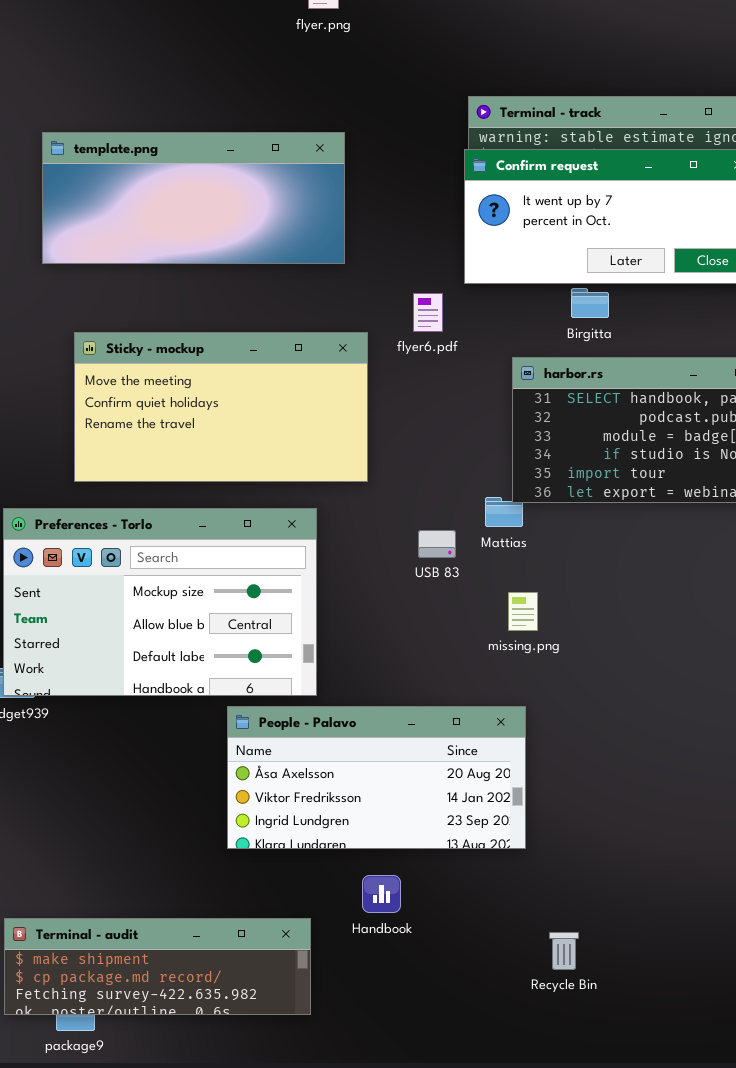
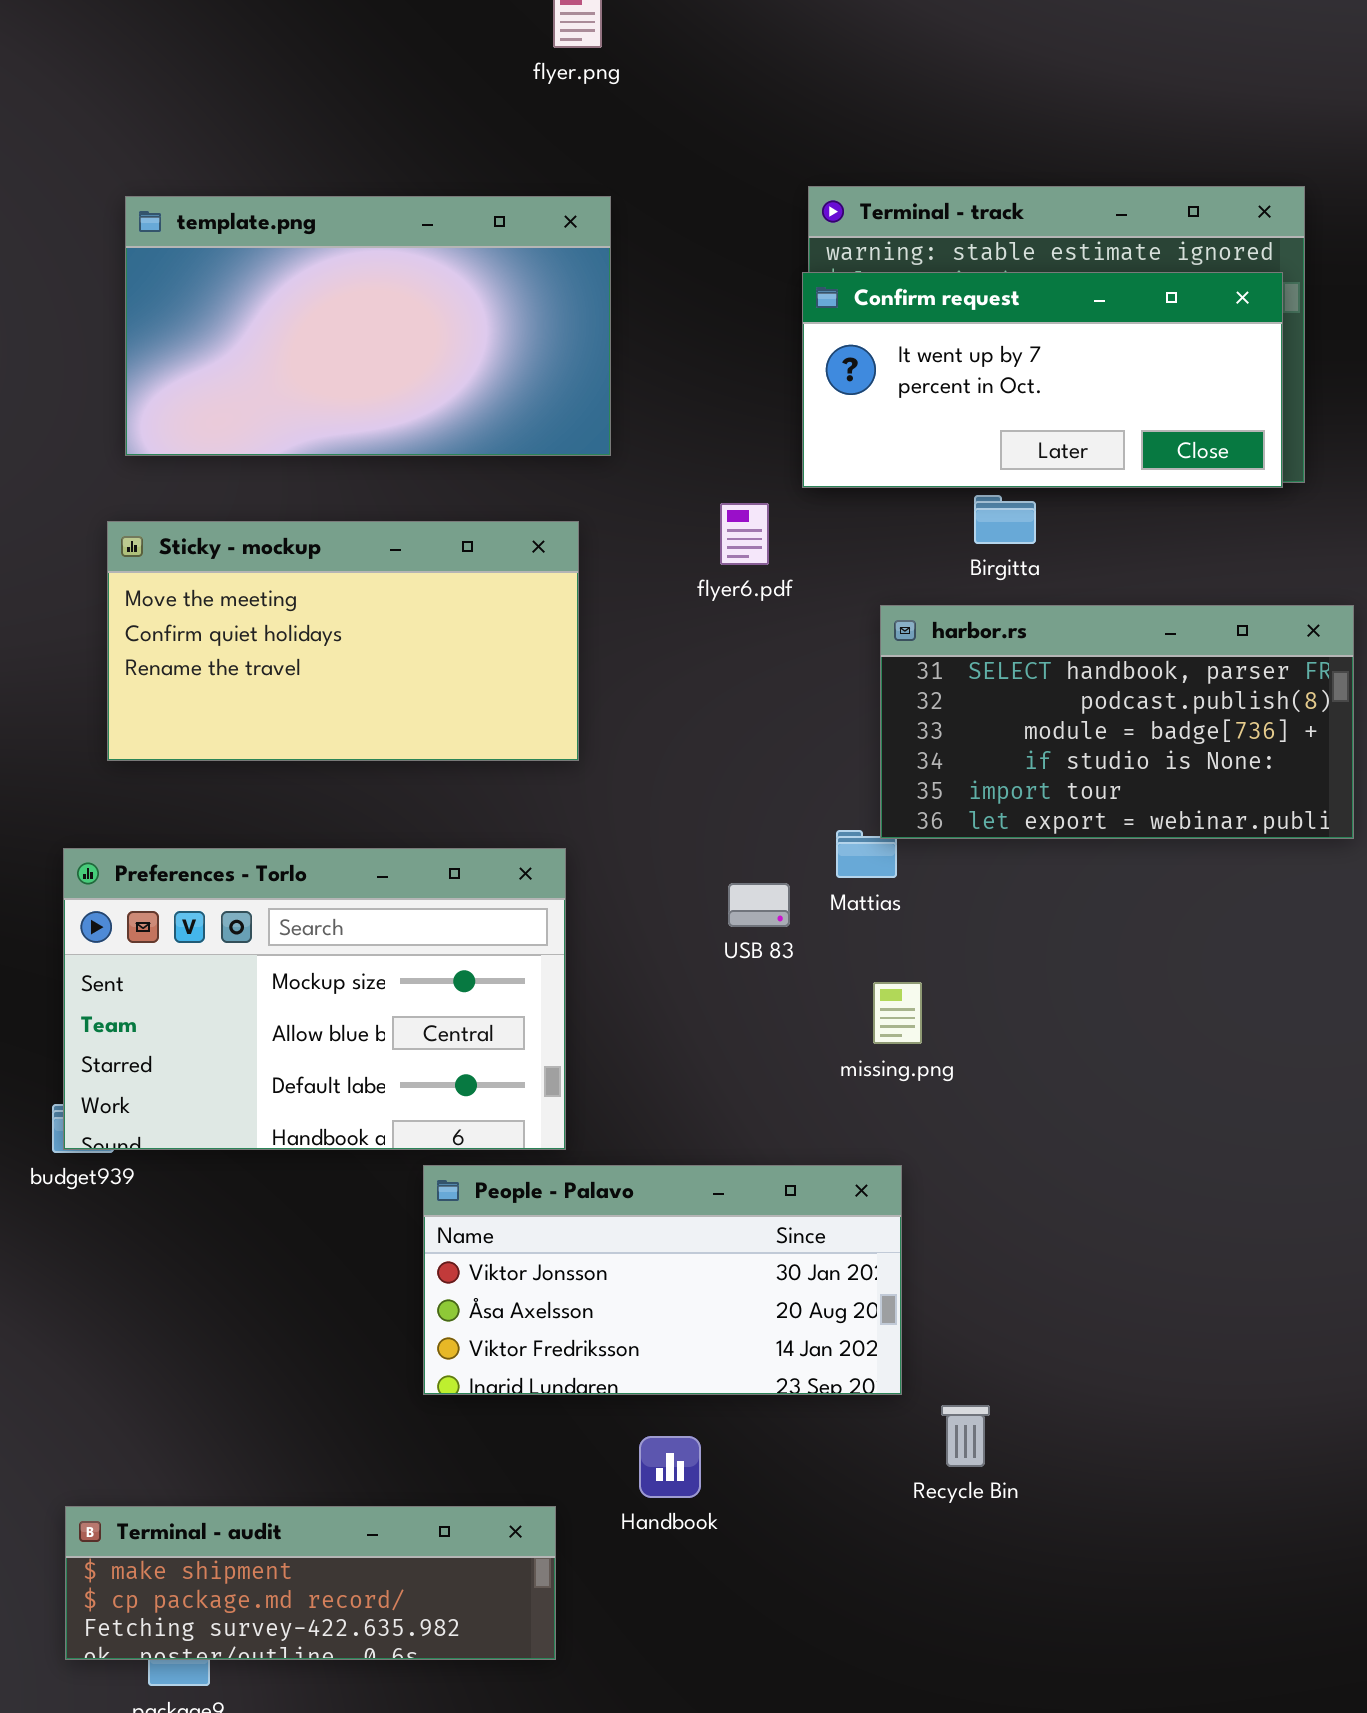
template.png: [42,132,345,264] -> [125,196,611,456], resized
Sticky - mockup: [74,332,368,482] -> [107,521,579,761], moved
People - Palavo: [227,706,526,849] -> [423,1165,902,1395], scrolled up 1 row
Recycle Bin: [549,932,579,970] -> [941,1405,990,1467], moved

